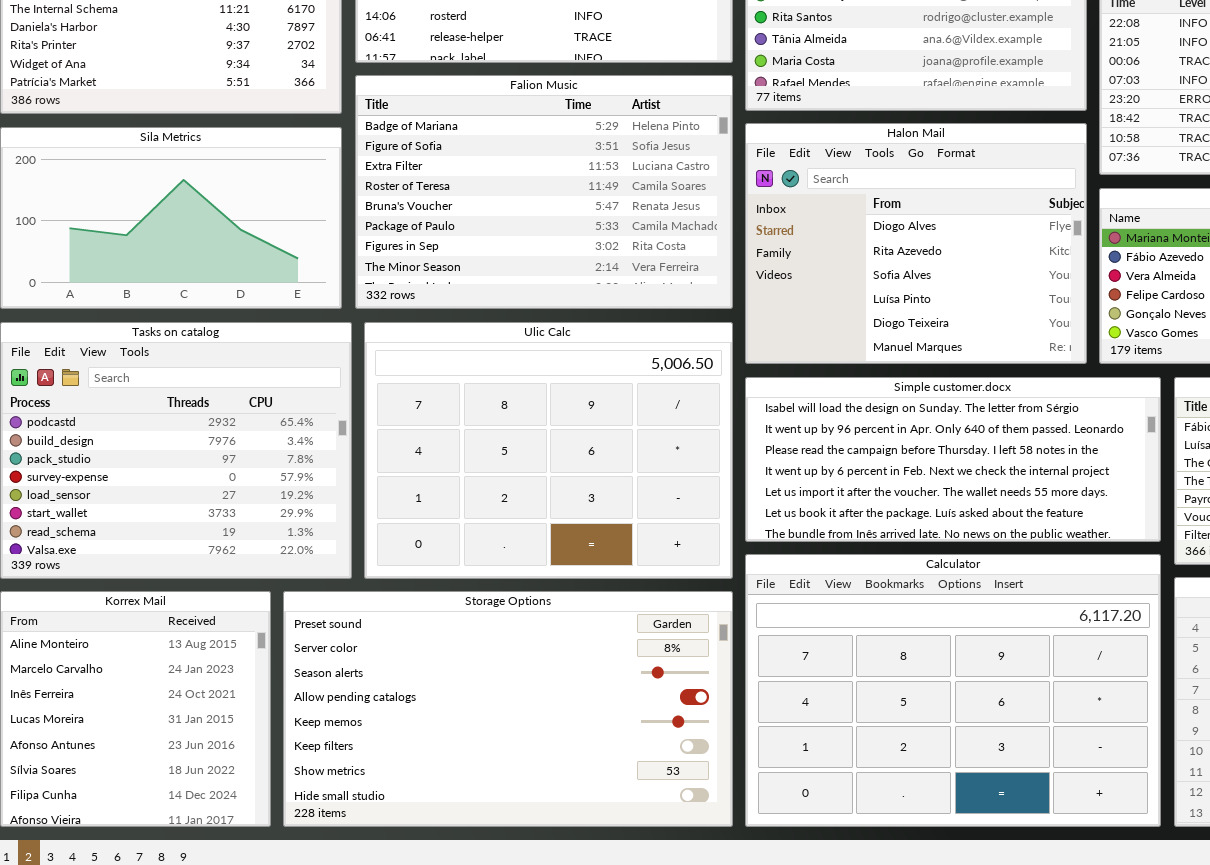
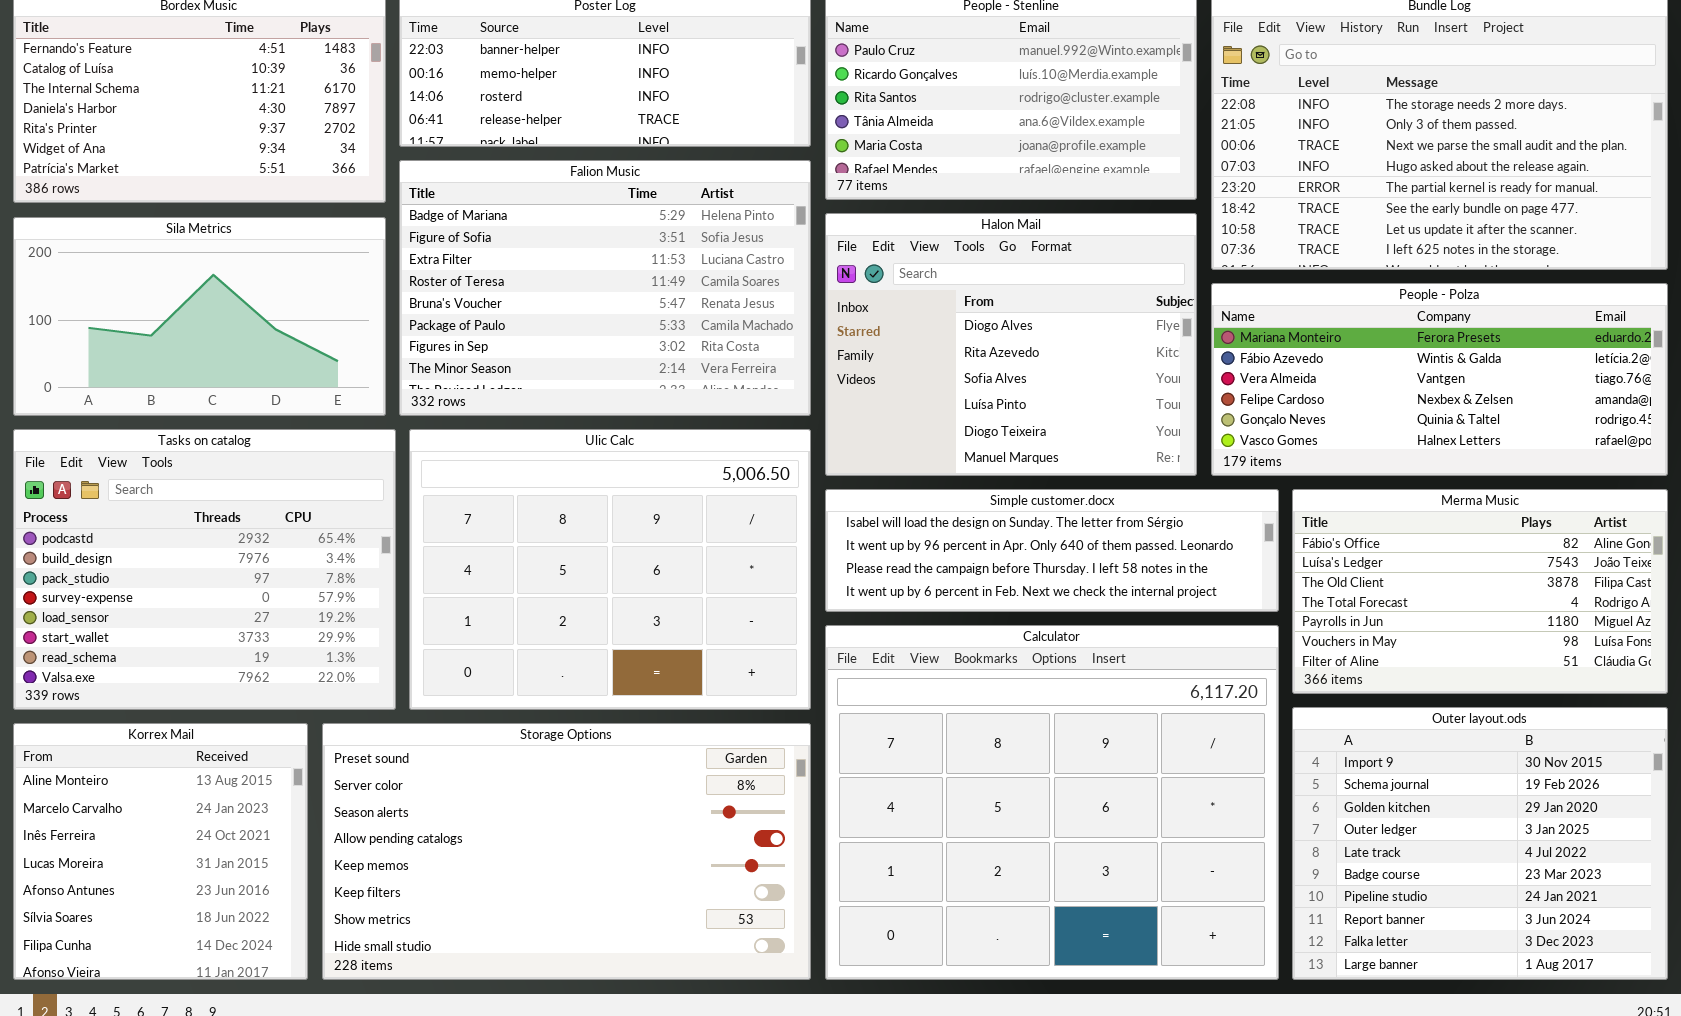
Simple customer.docx: [745,377,1161,542] -> [825,489,1279,612], resized
Calculator: [745,554,1161,827] -> [825,625,1279,980], resized

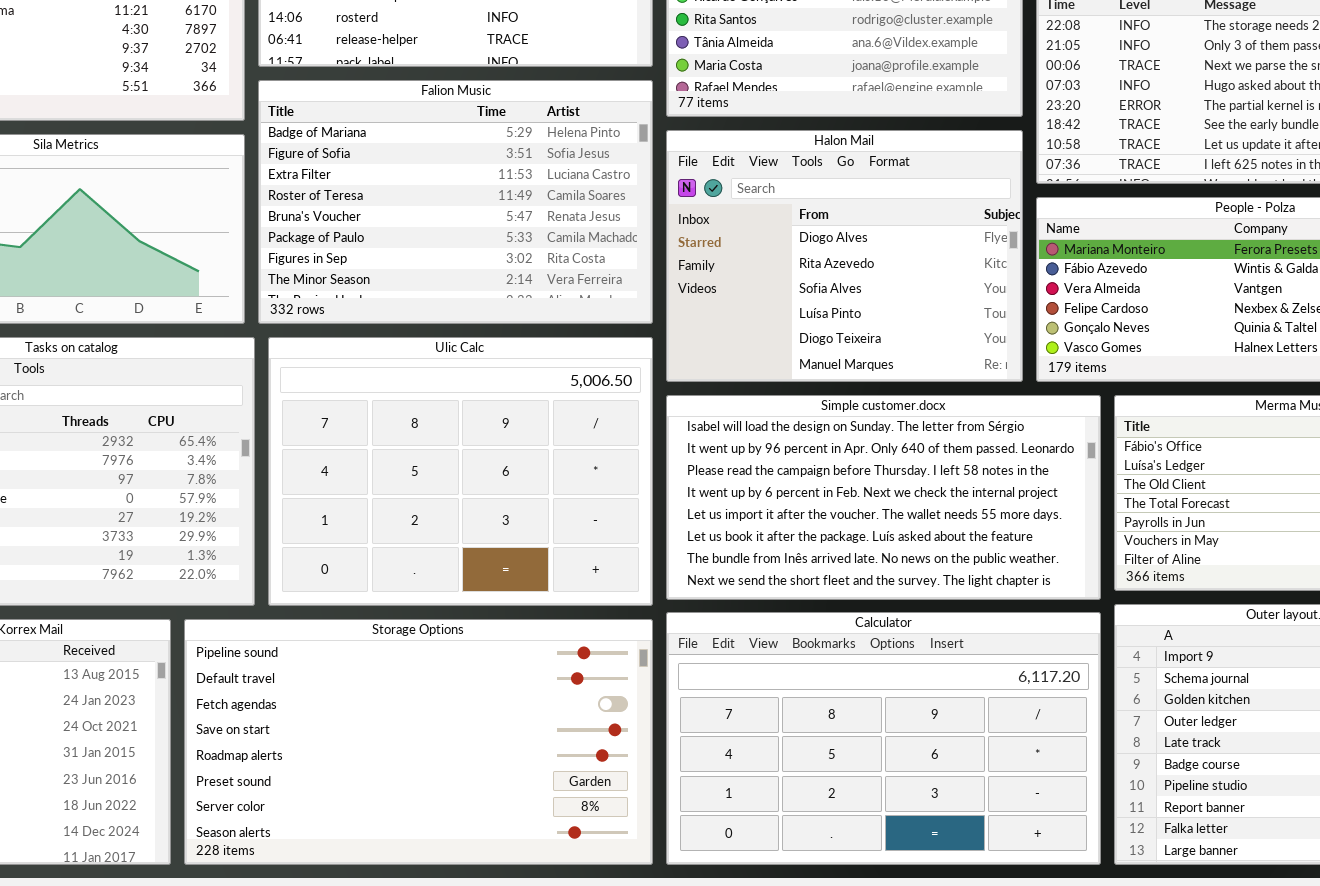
Simple customer.docx: [825,489,1279,612] -> [666,395,1101,600], resized
Calculator: [825,625,1279,980] -> [666,612,1101,865], resized
Storage Options: [322,723,811,980] -> [184,619,653,865], scrolled up 5 rows

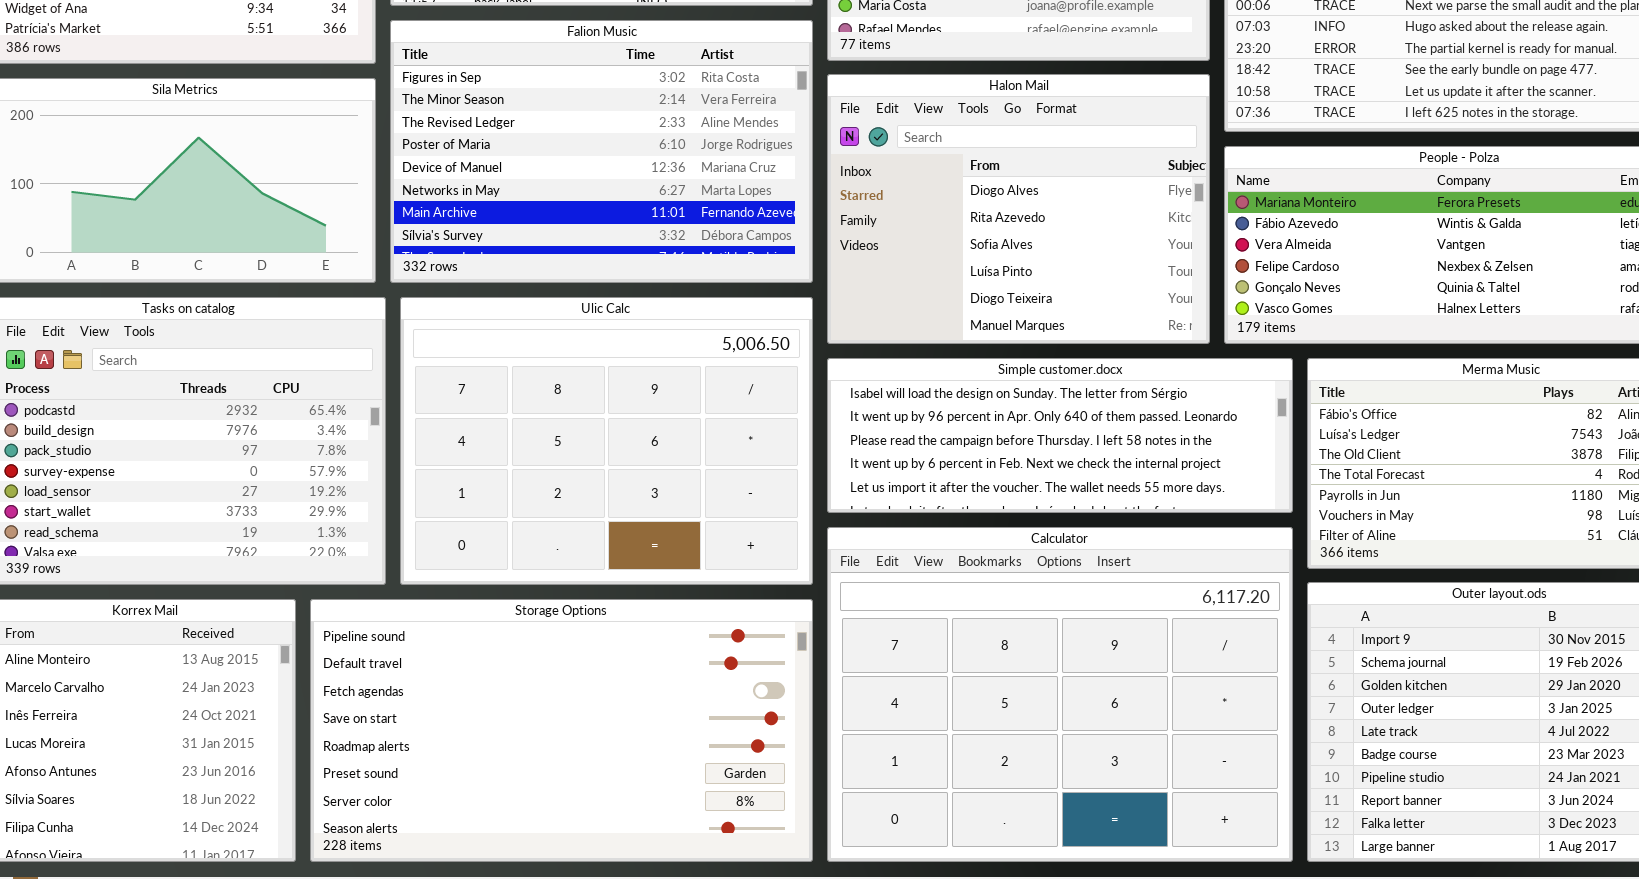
Falion Music: [258,80,653,324] -> [390,20,813,283], scrolled down 6 rows
Simple customer.docx: [666,395,1101,600] -> [827,358,1293,513], resized
Calculator: [666,612,1101,865] -> [827,527,1293,862], resized

